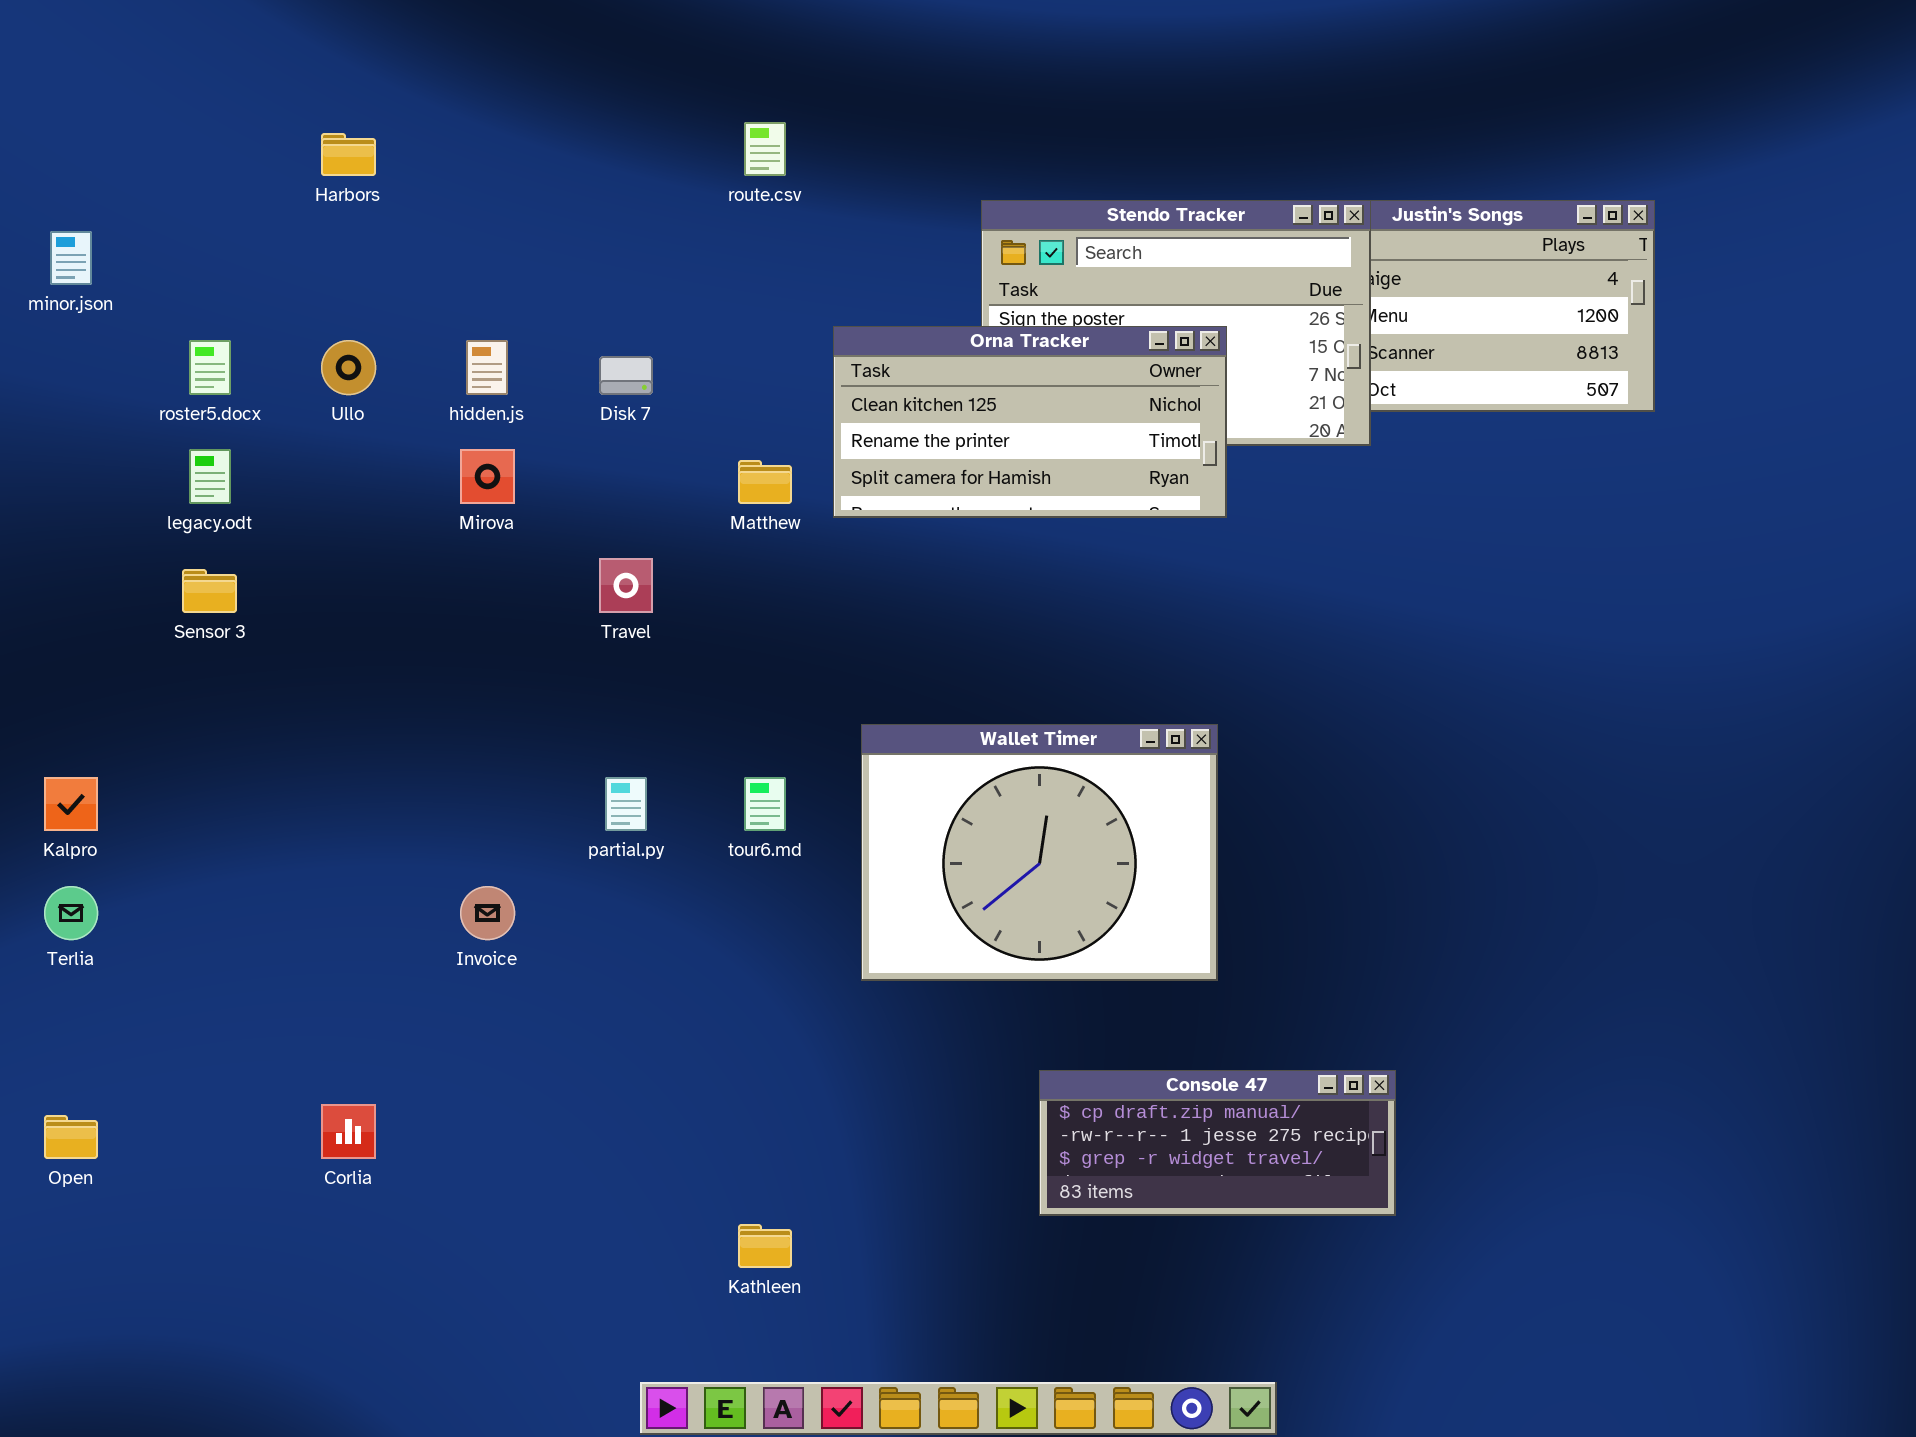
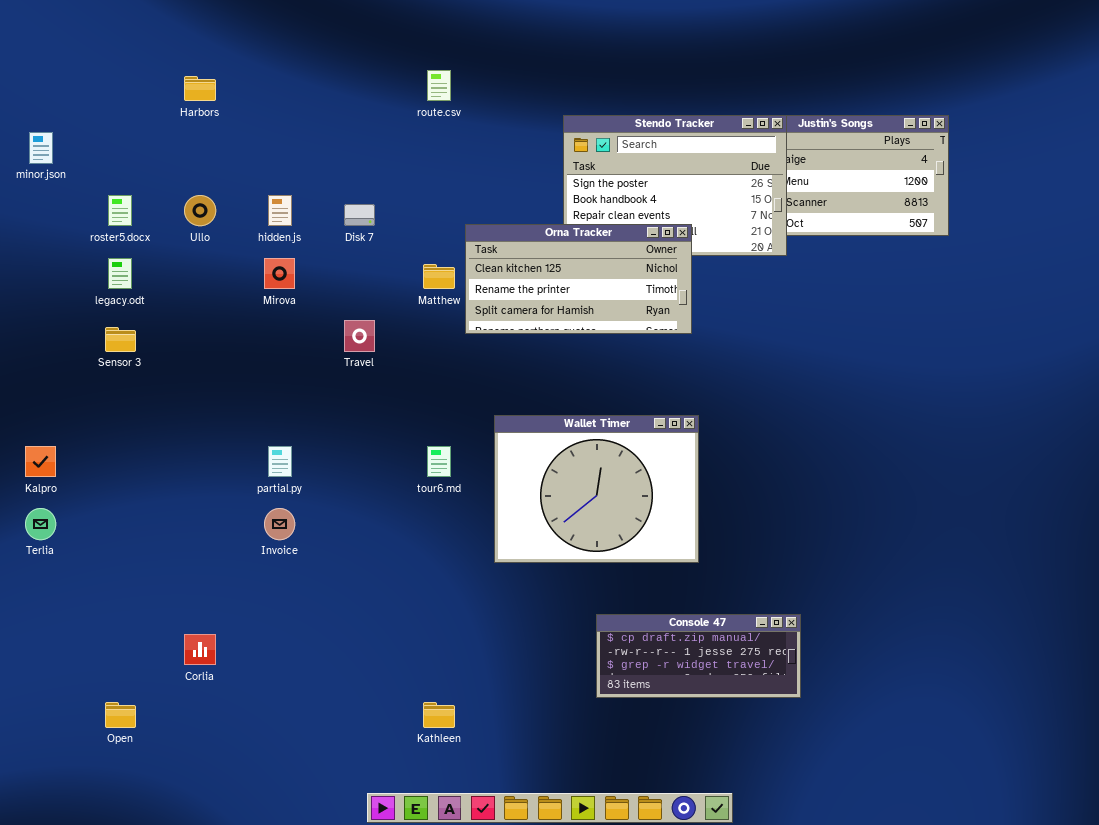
Orna Tracker: [833,326,1227,518] -> [465,224,692,334], moved
partial.py: [605,777,647,831] -> [268,446,292,477], moved
Open: [44,1115,98,1159] -> [105,702,136,728], moved

